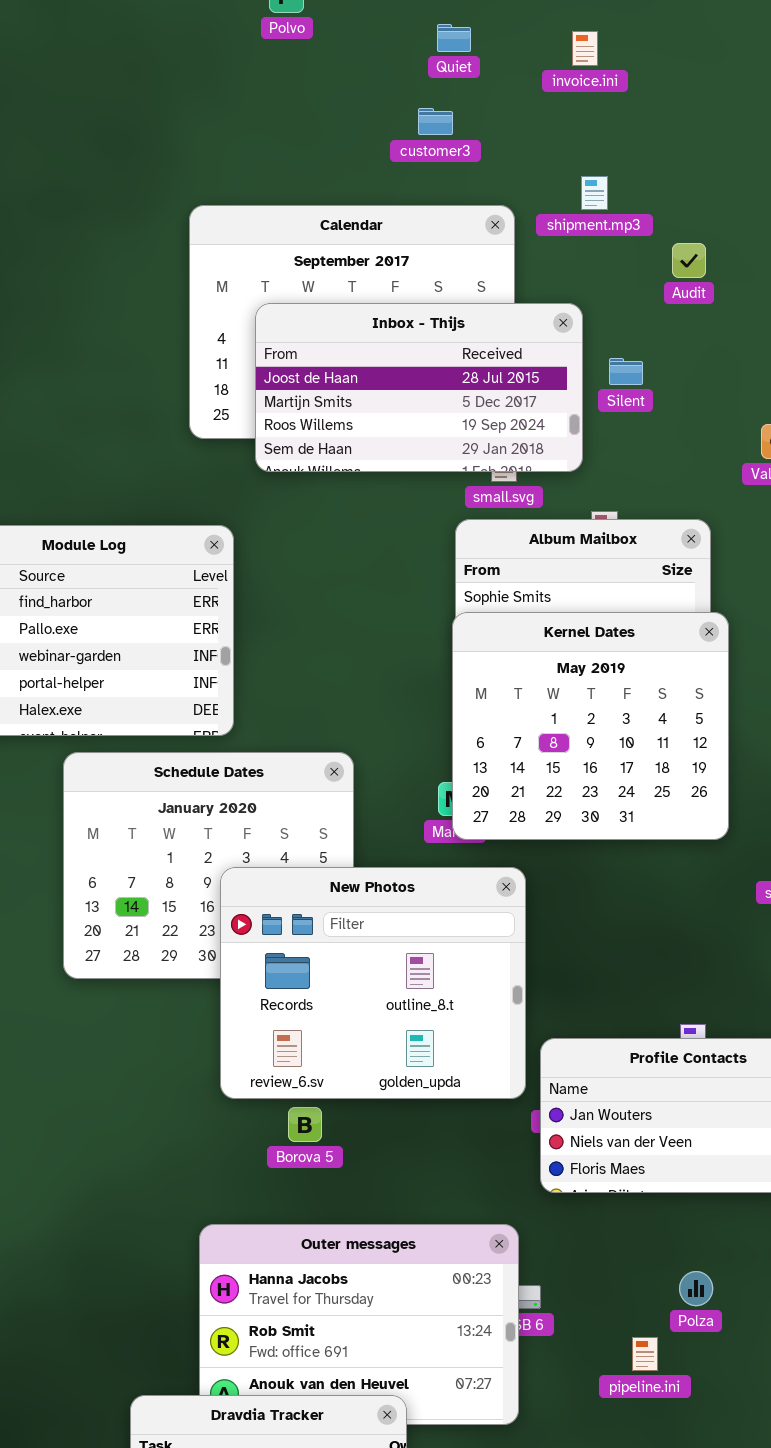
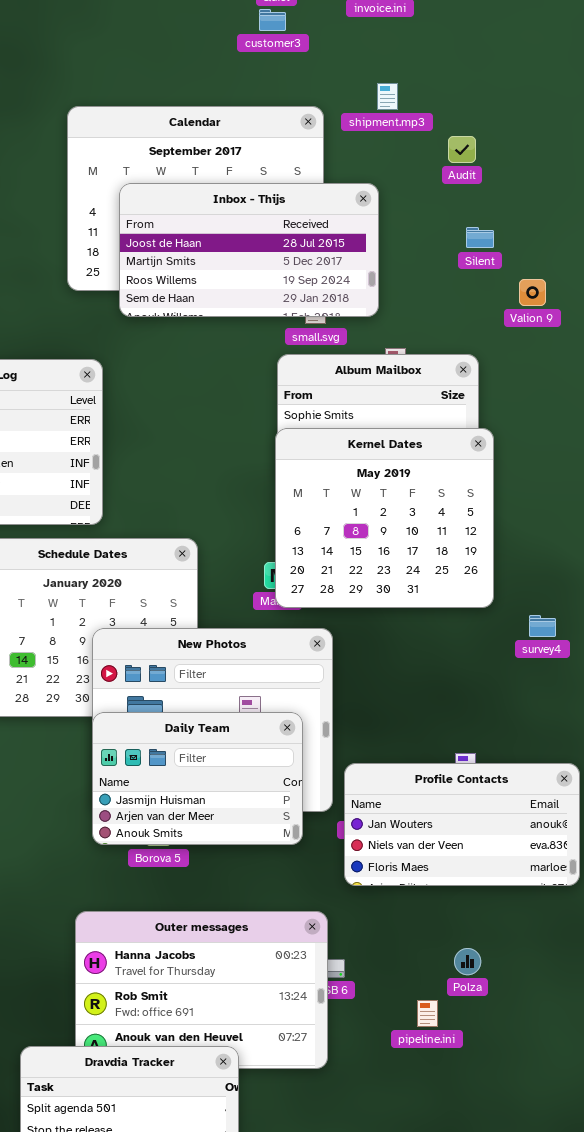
customer3: [418,108,453,135] -> [259,9,286,31], moved
Silent: [609,358,643,385] -> [466,227,494,248], moved
Daily Team: none -> [92,712,303,845], opened

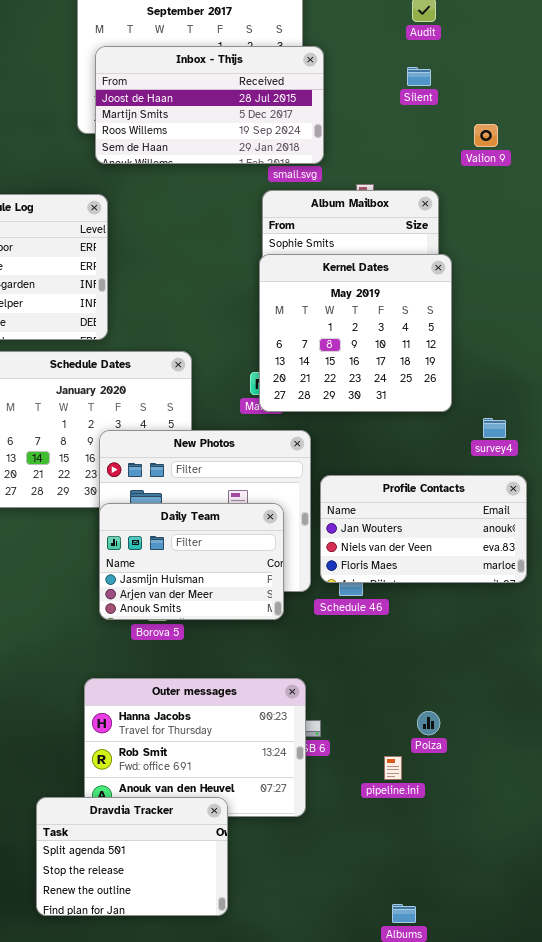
Inbox - Thijs: [119,183,379,317] -> [95,46,324,164], moved
Silent: [466,227,494,248] -> [407,67,431,86], moved
Profile Contacts: [344,763,580,886] -> [320,475,527,583], moved

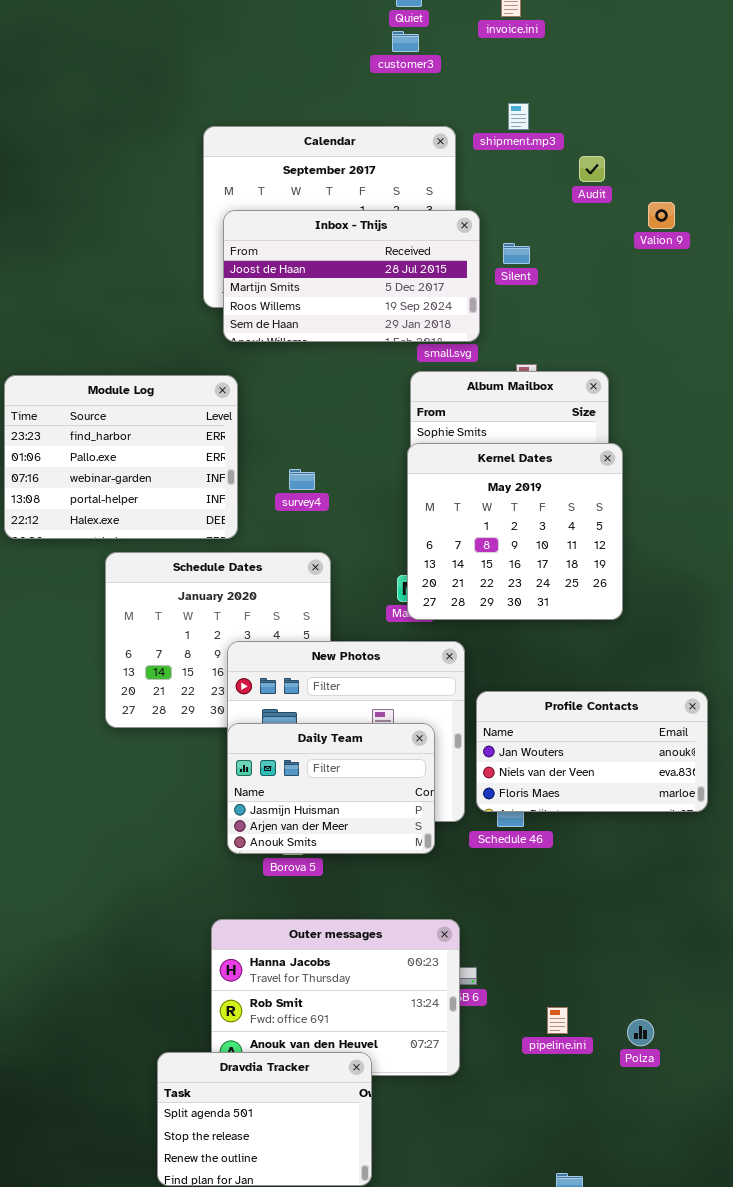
Silent: [407,67,431,86] -> [503,243,530,264], moved
Valion 9: [474,124,498,147] -> [648,202,675,229], moved
survey4: [483,418,506,438] -> [289,469,315,490], moved
Polza: [417,711,440,735] -> [627,1019,654,1046], moved

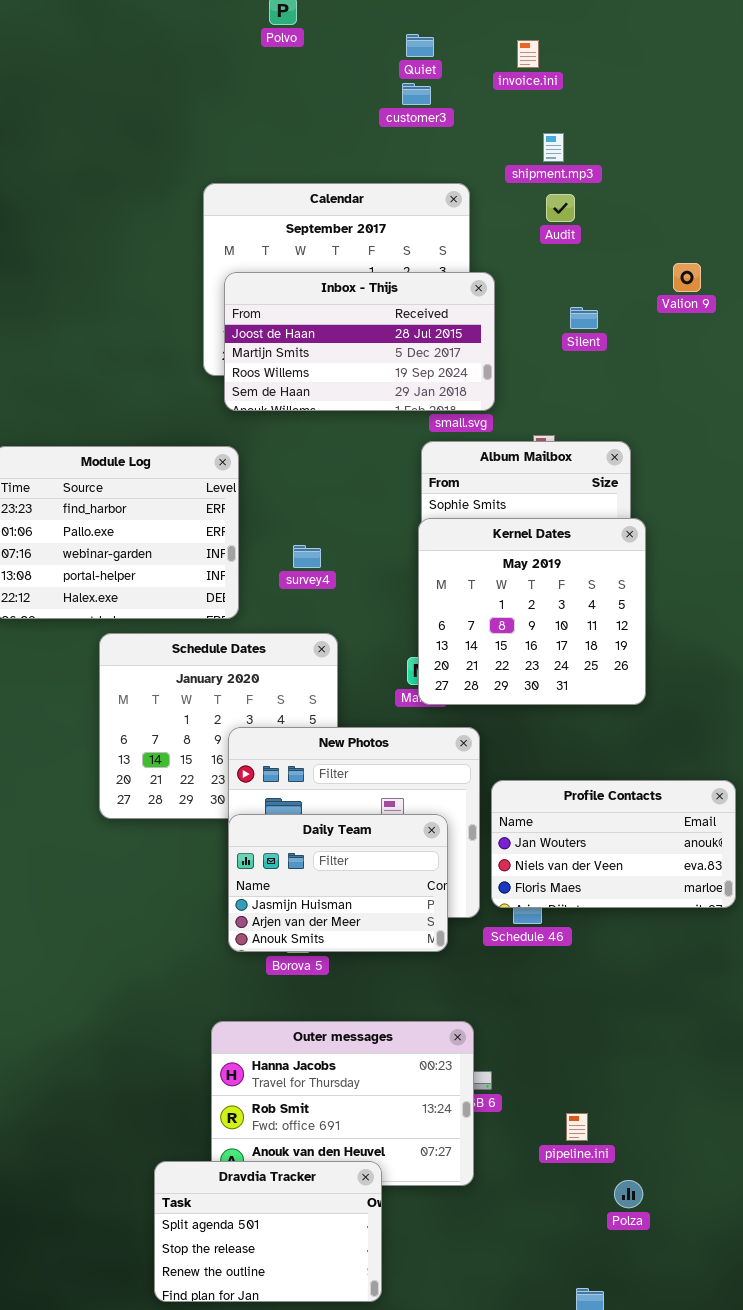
shipment.mp3: [508,103,529,130] -> [543,133,564,162], moved
Audit: [579,156,605,182] -> [546,194,575,222], moved
Silent: [503,243,530,264] -> [570,307,598,329], moved
Polza: [627,1019,654,1046] -> [614,1180,643,1208], moved

